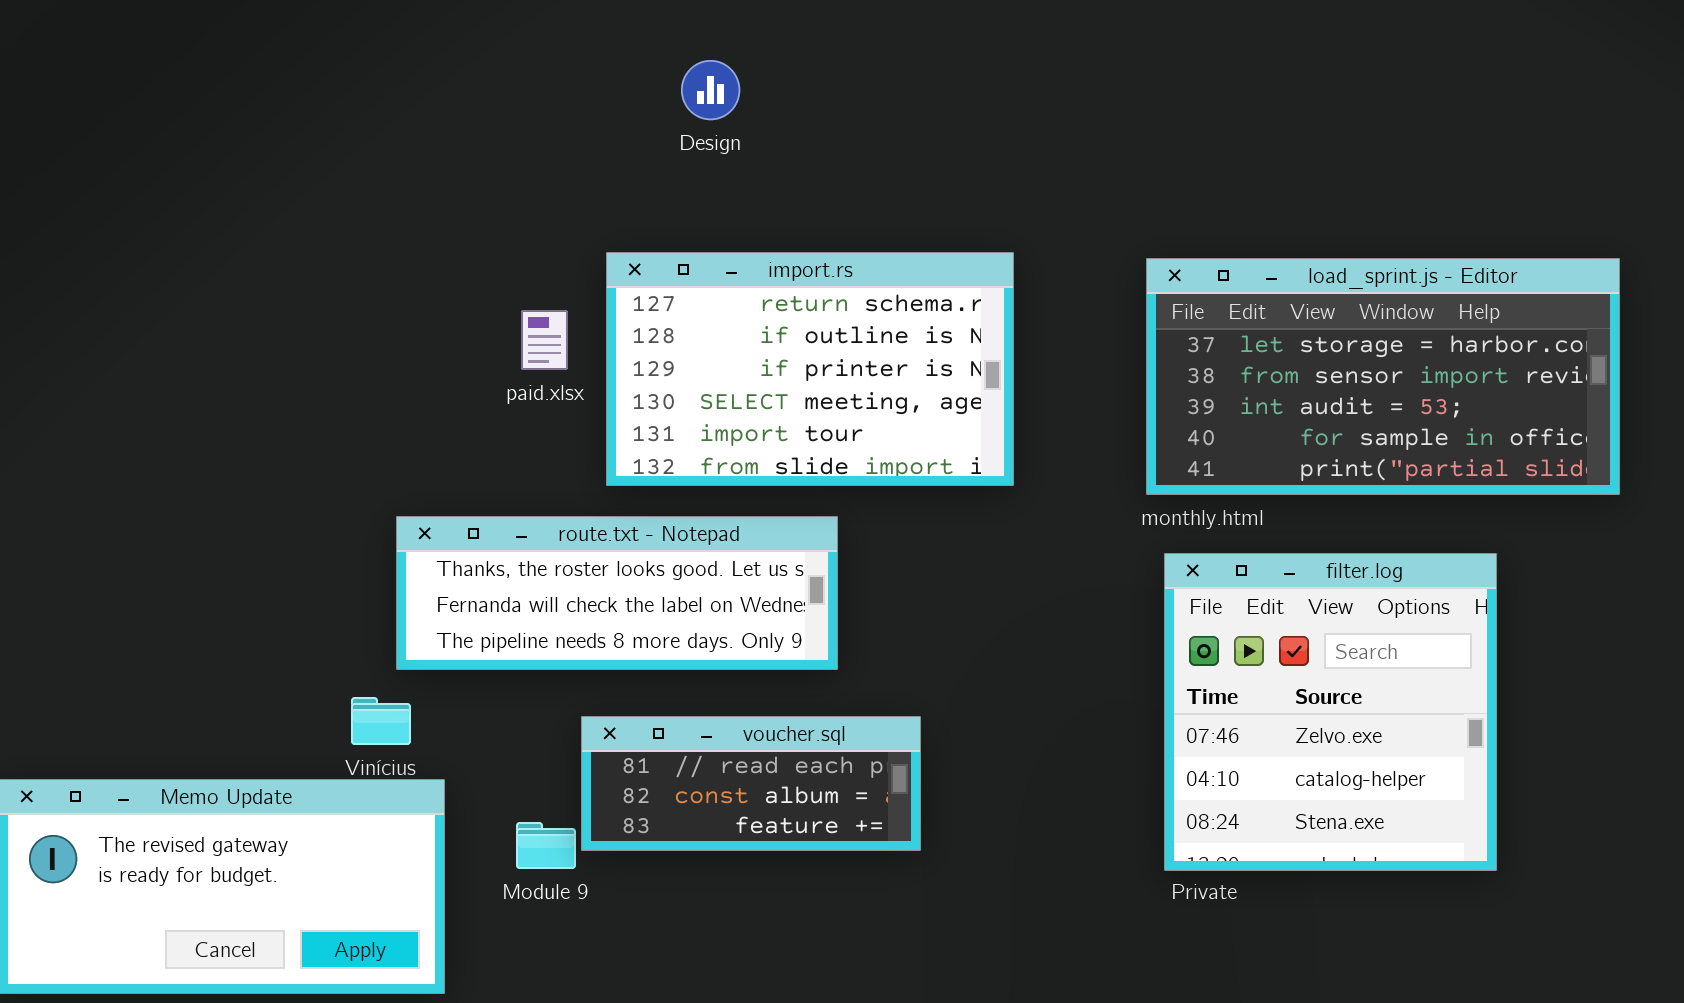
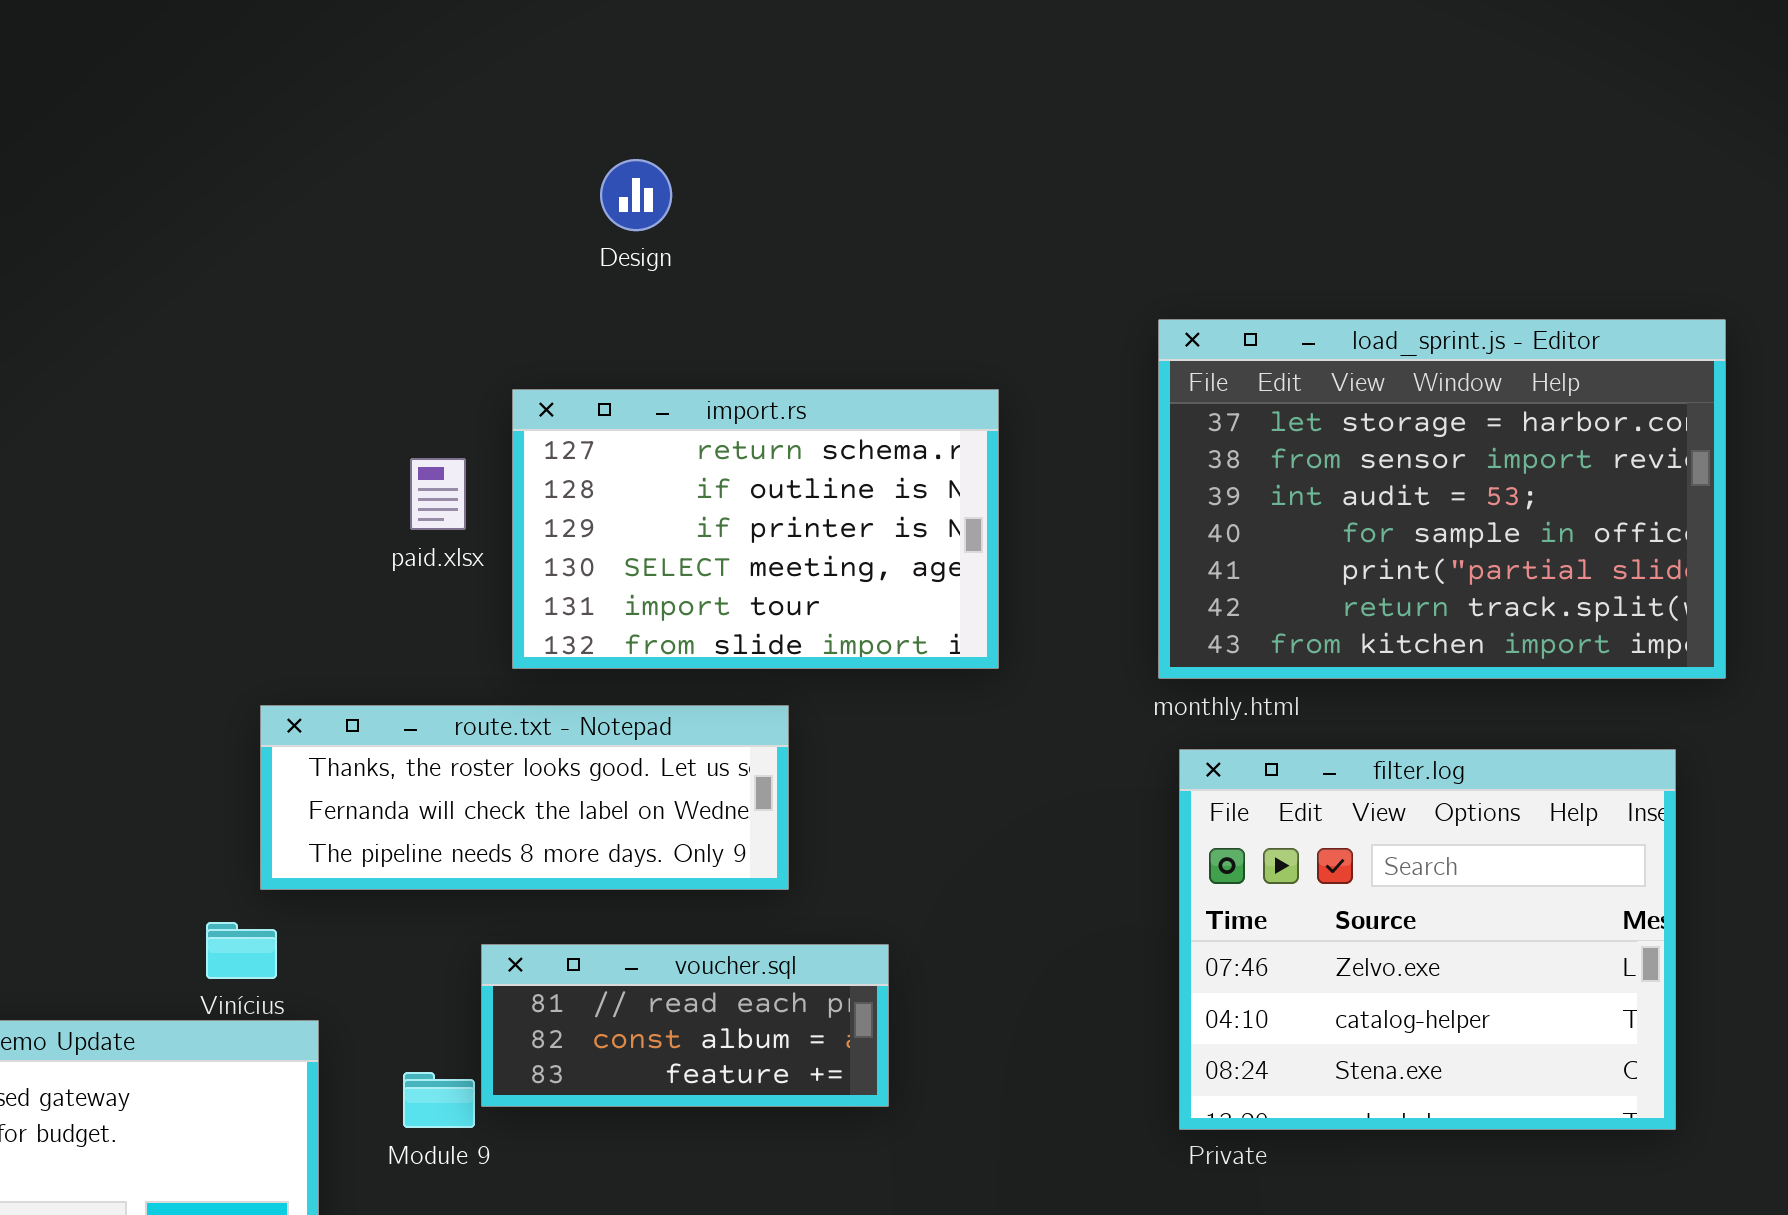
load_sprint.js - Editor: [1146,258,1620,495] -> [1158,319,1726,679], resized
filter.log: [1164,553,1497,871] -> [1179,749,1676,1130], resized

